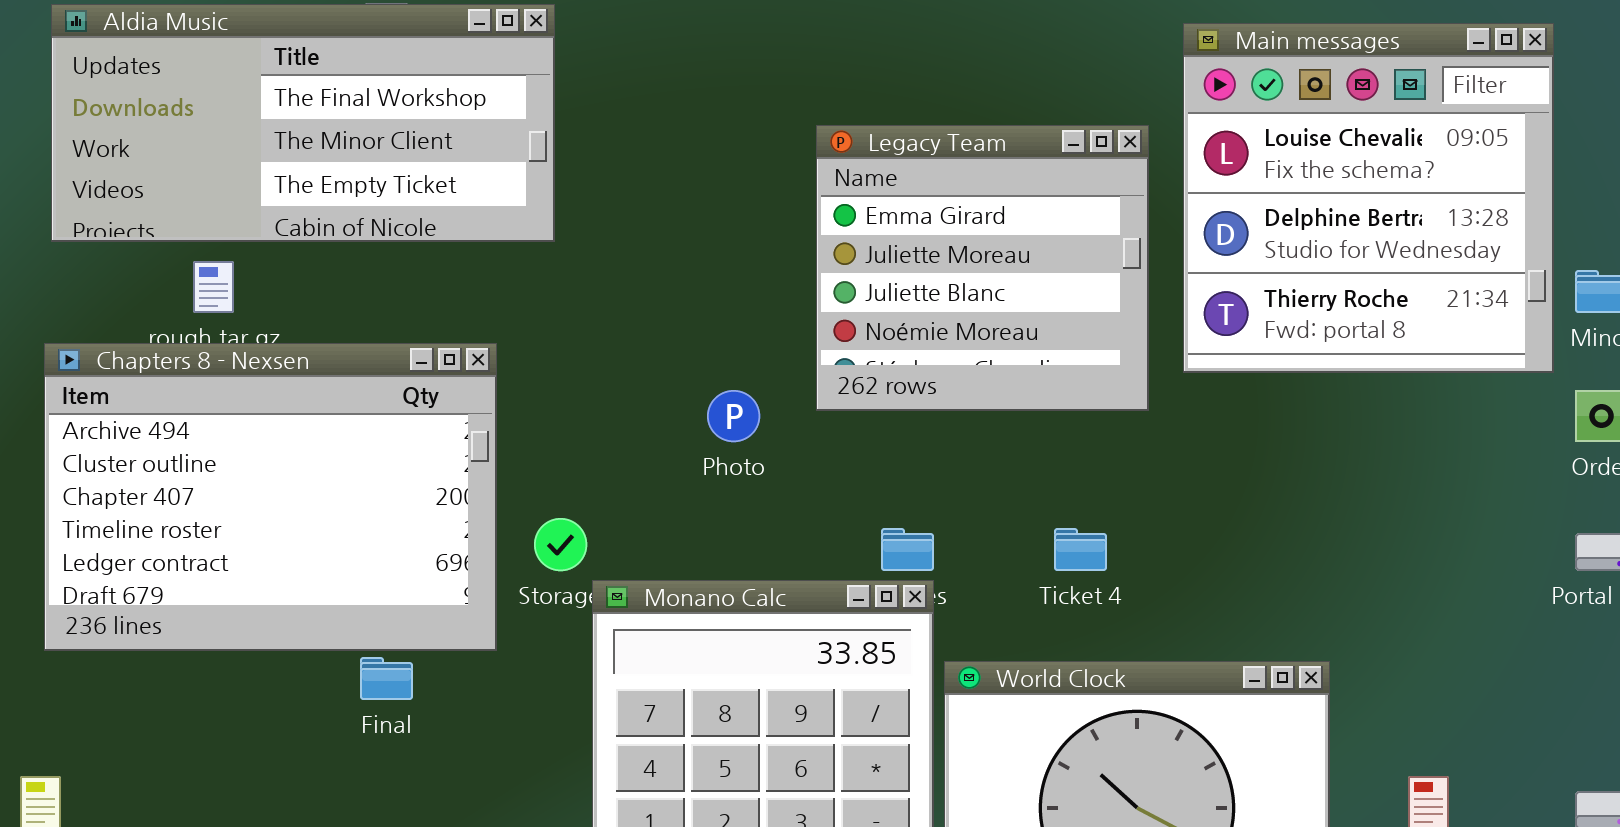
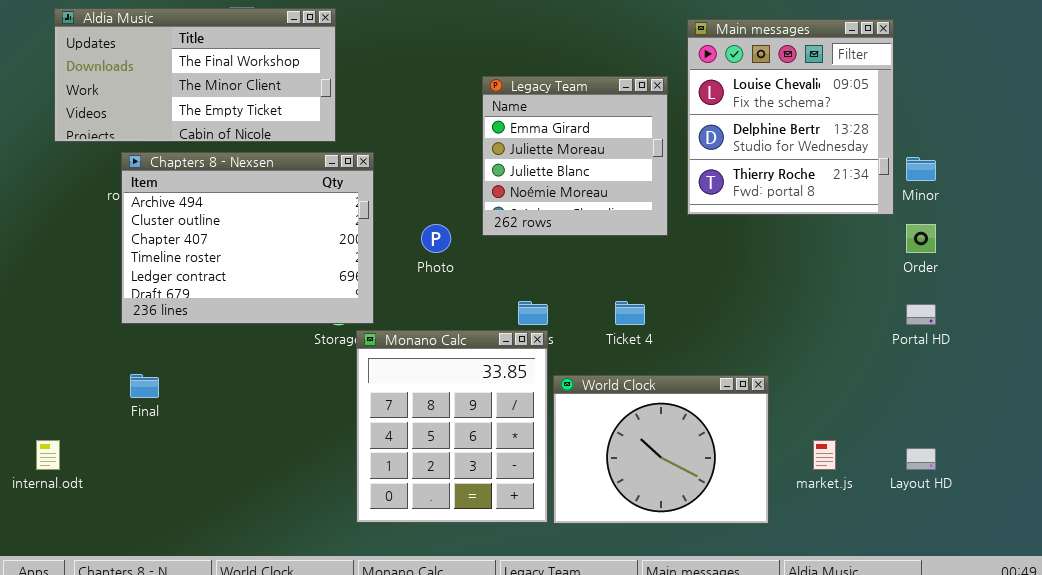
Chapters 8 - Nexsen: [44,343,497,651] -> [121,152,374,324], moved
Final: [360,657,413,700] -> [130,374,159,398], moved

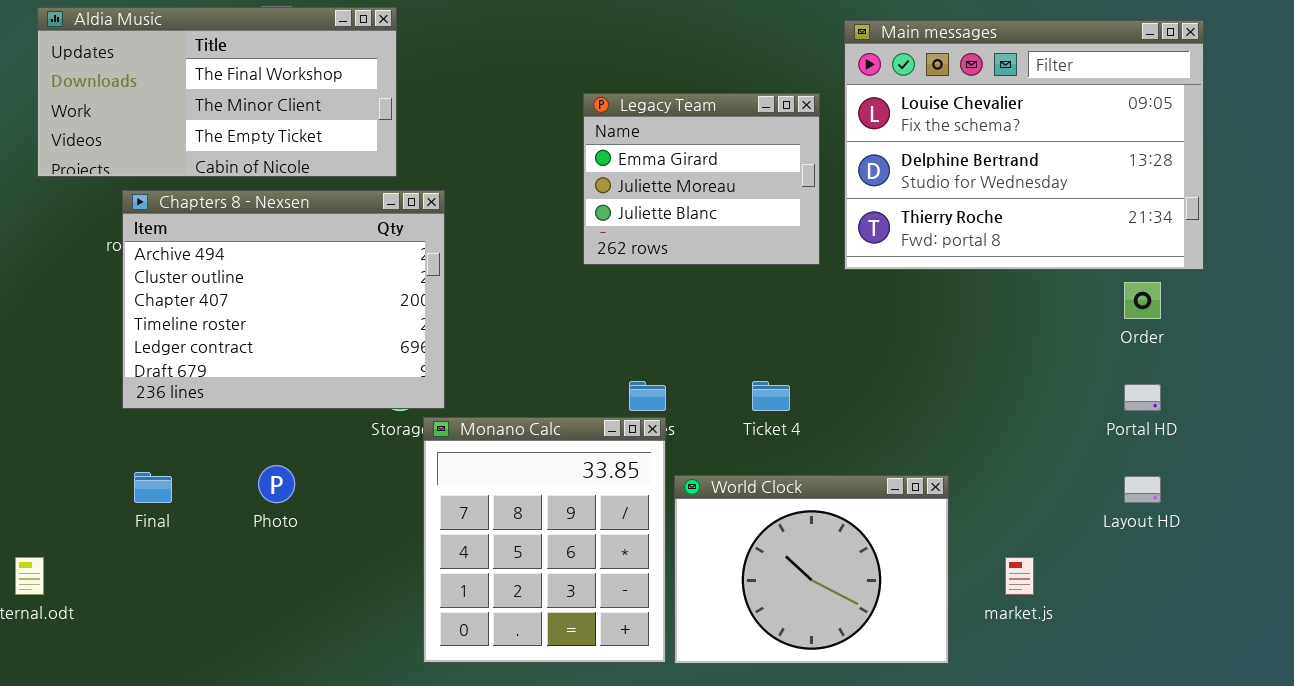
Main messages: [687,19,894,215] -> [844,20,1204,270], resized
Legacy Team: [482,76,668,236] -> [583,93,820,265], resized
Photo: [421,224,451,253] -> [258,465,295,503], moved
Layout HD: [906,448,936,470] -> [1124,476,1161,503], moved

